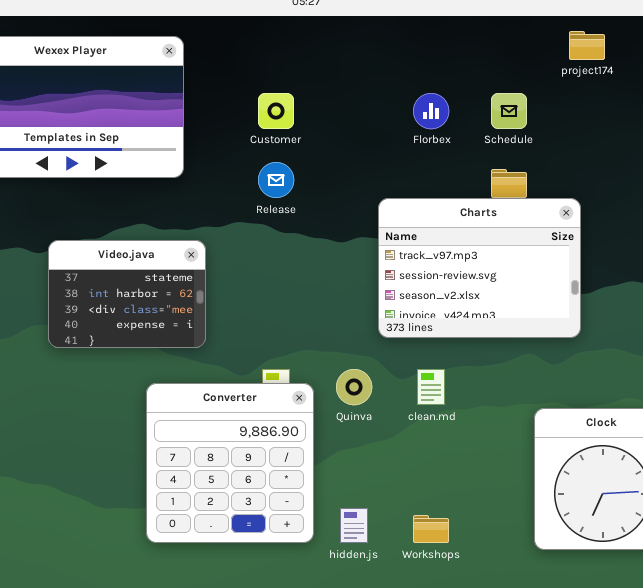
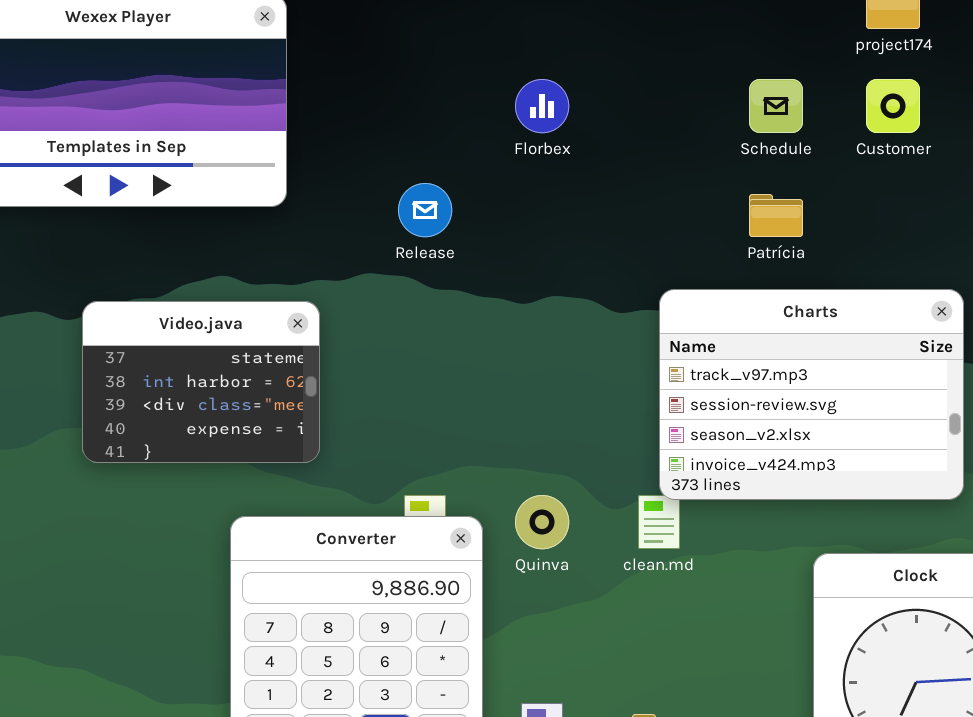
Customer: [258,93,294,129] -> [866,79,920,133], moved
Florbex: [413,93,449,129] -> [515,79,569,133], moved
Charts: [378,198,581,338] -> [659,289,964,500], moved

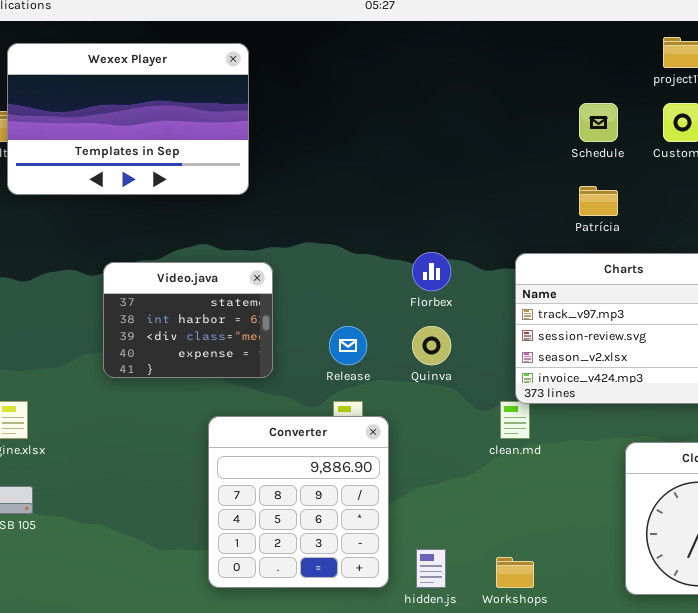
Florbex: [515,79,569,133] -> [412,252,451,291], moved
Release: [398,183,452,237] -> [329,326,367,365], moved
Quinva: [515,495,569,549] -> [412,326,451,365], moved

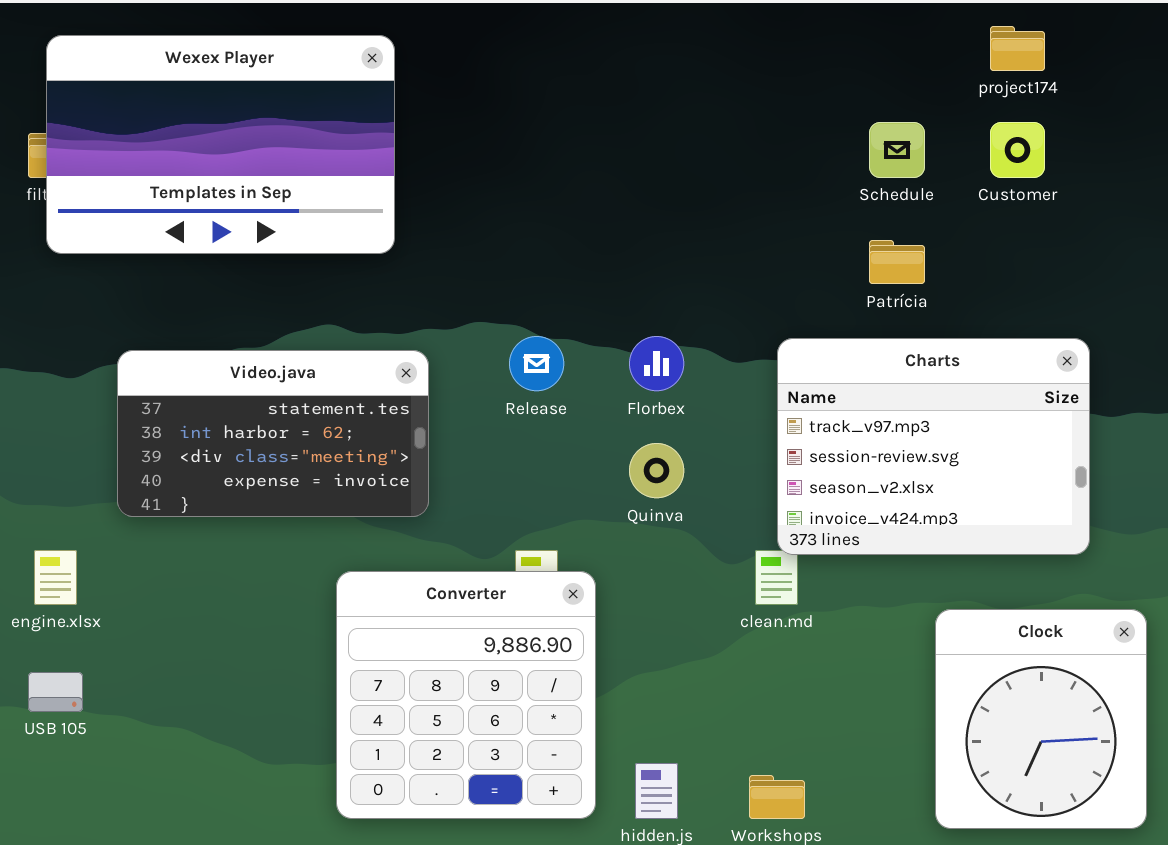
Video.java: [103,262,273,378] -> [117,350,429,517], resized
Release: [329,326,367,365] -> [509,336,564,391], moved

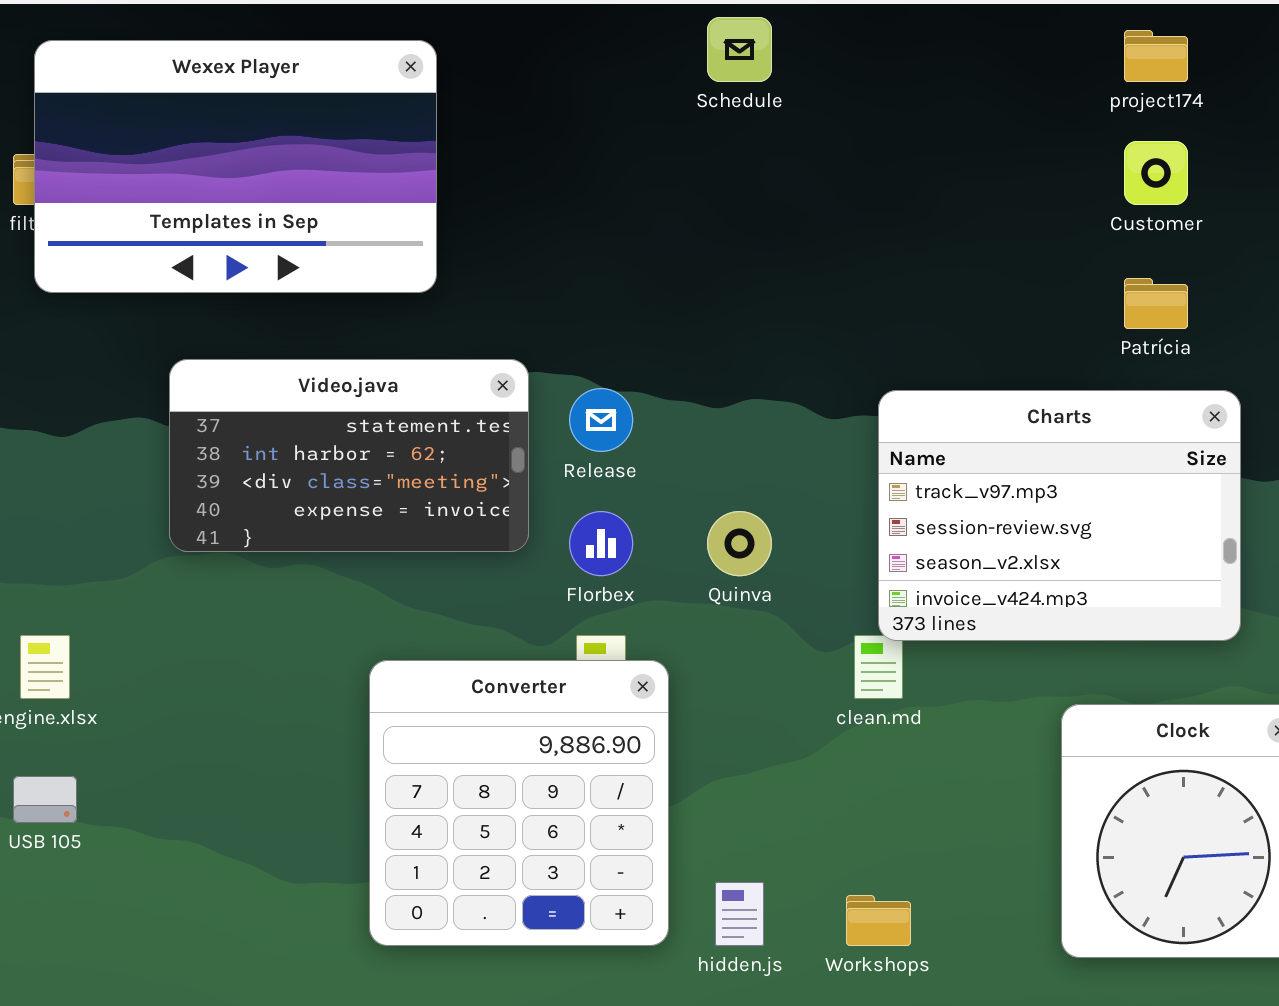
Schedule: [869,122,925,178] -> [707,17,772,82], moved
Patrícia: [869,240,925,284] -> [1124,278,1188,329], moved
Florbex: [629,336,684,391] -> [569,511,633,576], moved
Video.java: [117,350,429,517] -> [169,359,529,552], moved

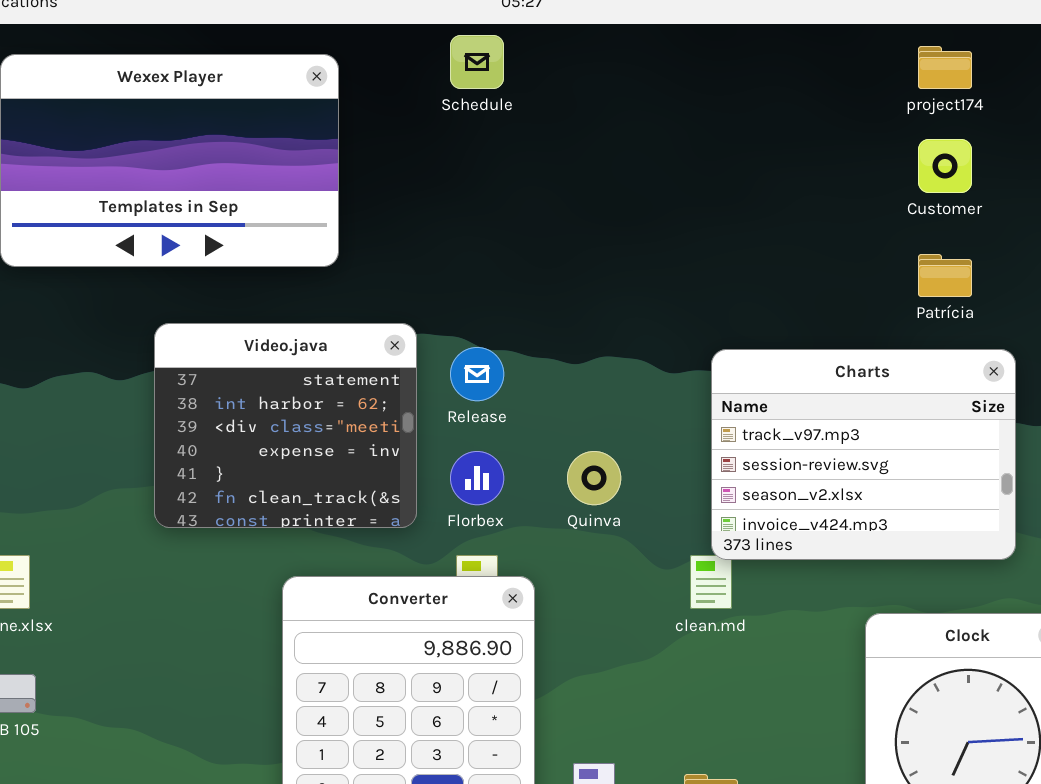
Schedule: [707,17,772,82] -> [450,35,504,89], moved
Video.java: [169,359,529,552] -> [154,323,417,528], resized

